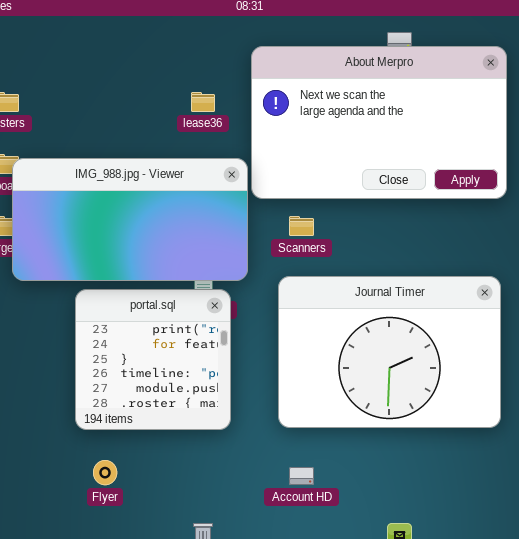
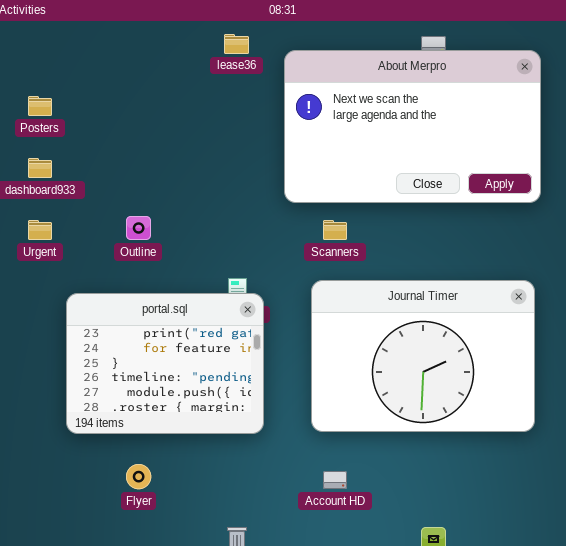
lease36: [191,92,215,112] -> [224,34,249,54], moved
IMG_988.jpg - Viewer: [12,158,248,281] -> none, closed
portal.sql: [75,289,231,430] -> [66,293,264,434], resized

